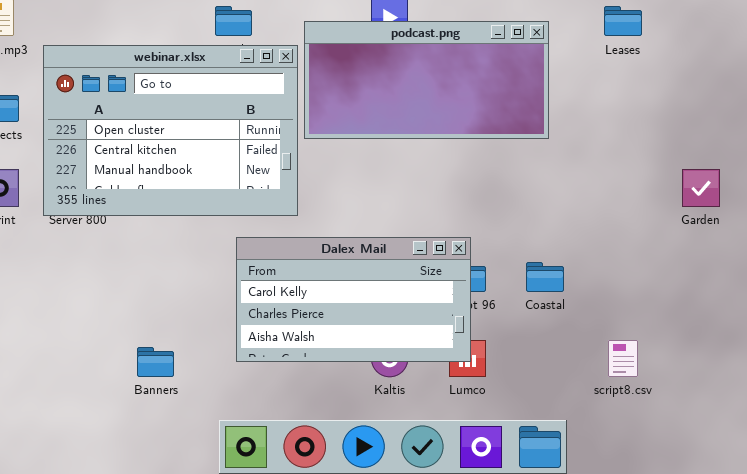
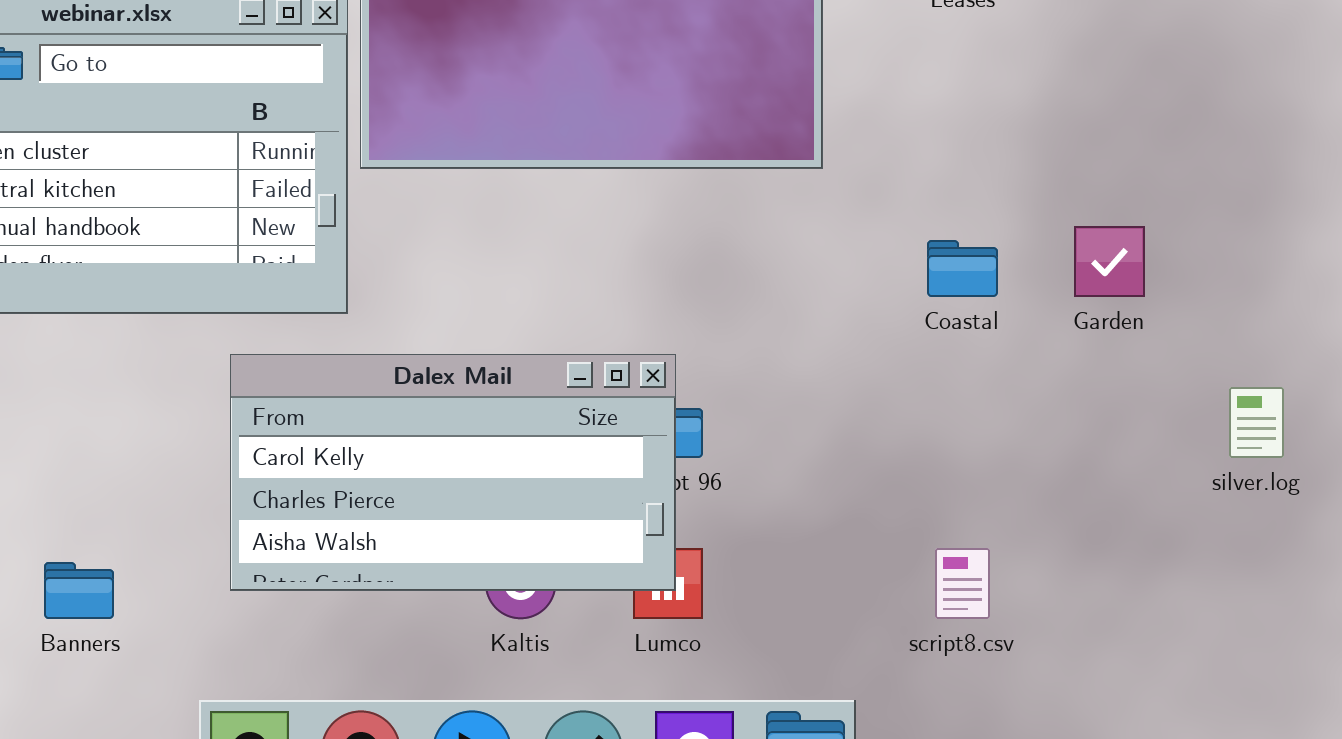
Coastal: [526,262,564,292] -> [927,240,998,297], moved

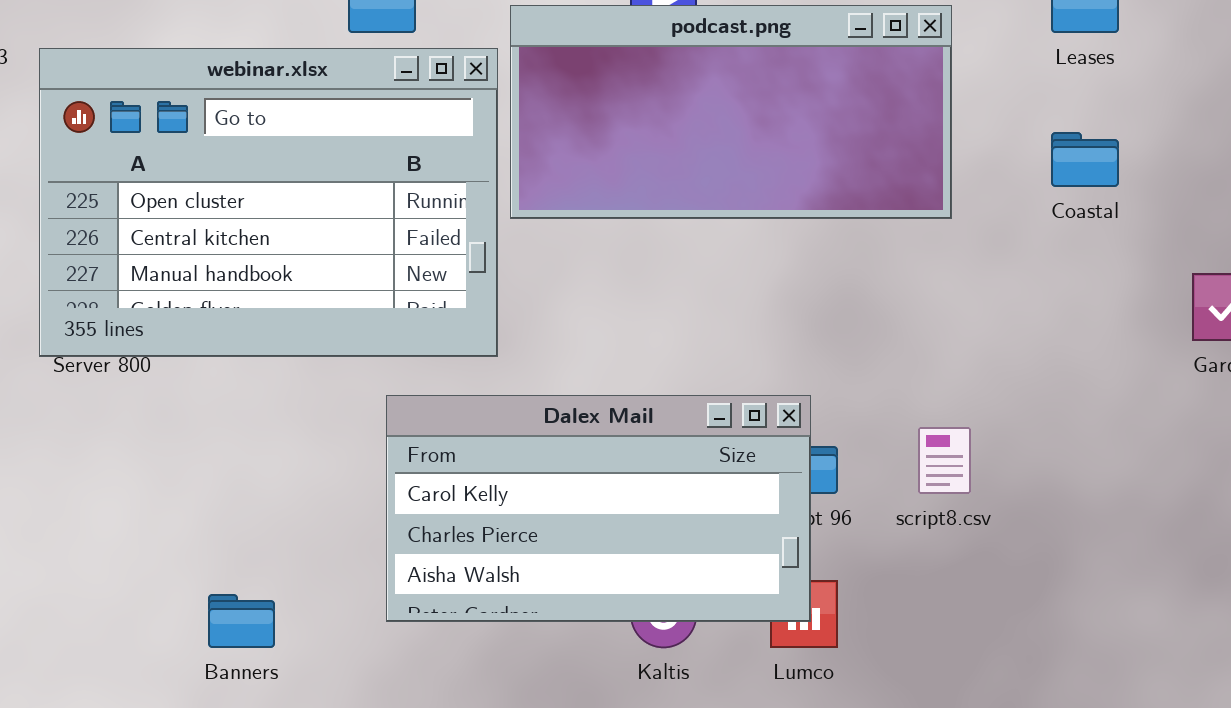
Coastal: [927,240,998,297] -> [1051,132,1119,187], moved
script8.csv: [935,548,990,619] -> [918,427,971,494], moved

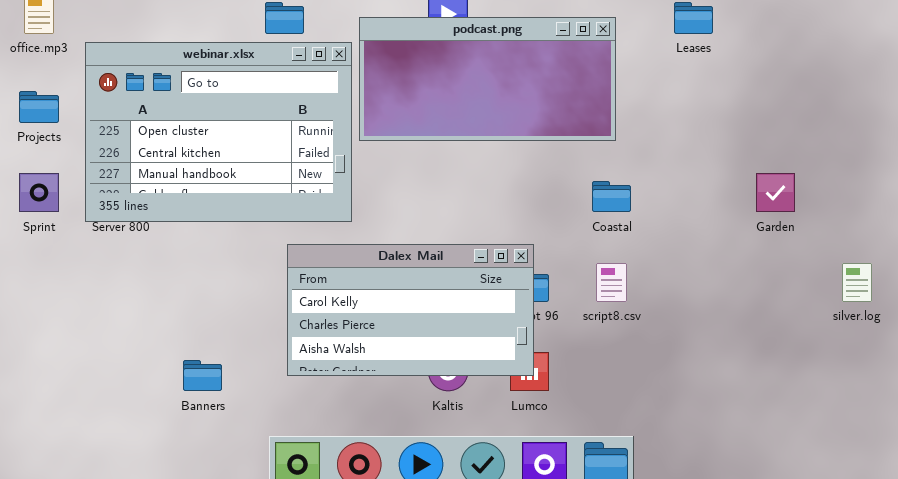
Coastal: [1051,132,1119,187] -> [592,181,631,212], moved

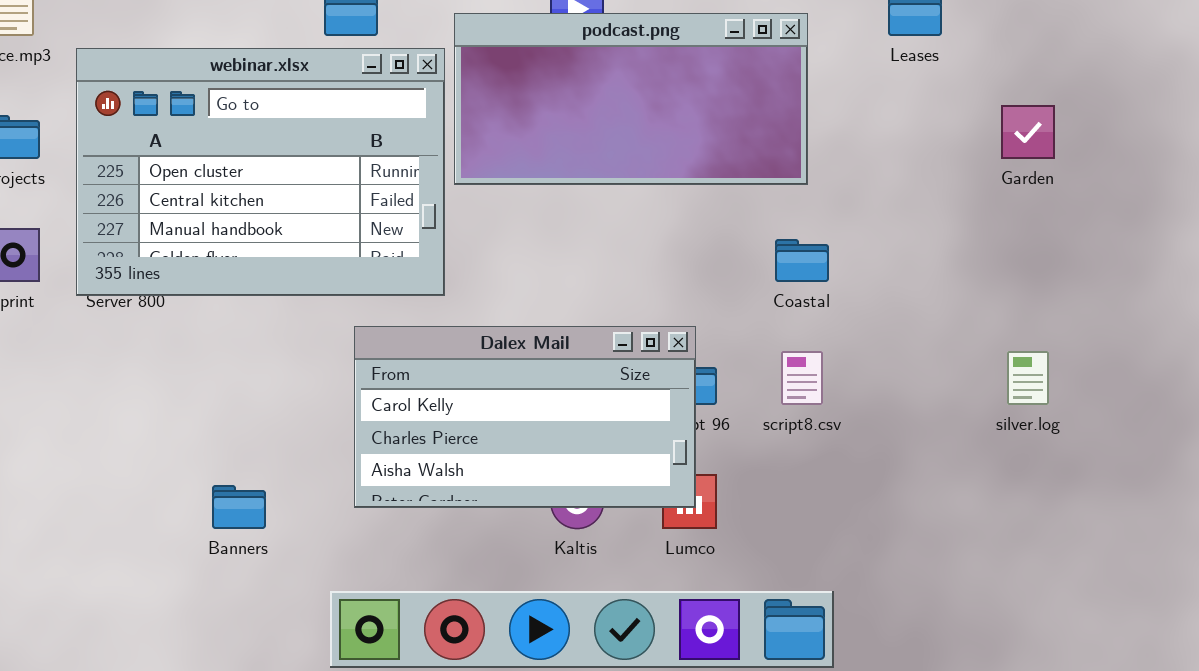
Garden: [756,173,795,212] -> [1001,105,1055,159], moved
silver.log: [842,263,872,302] -> [1007,351,1049,405], moved

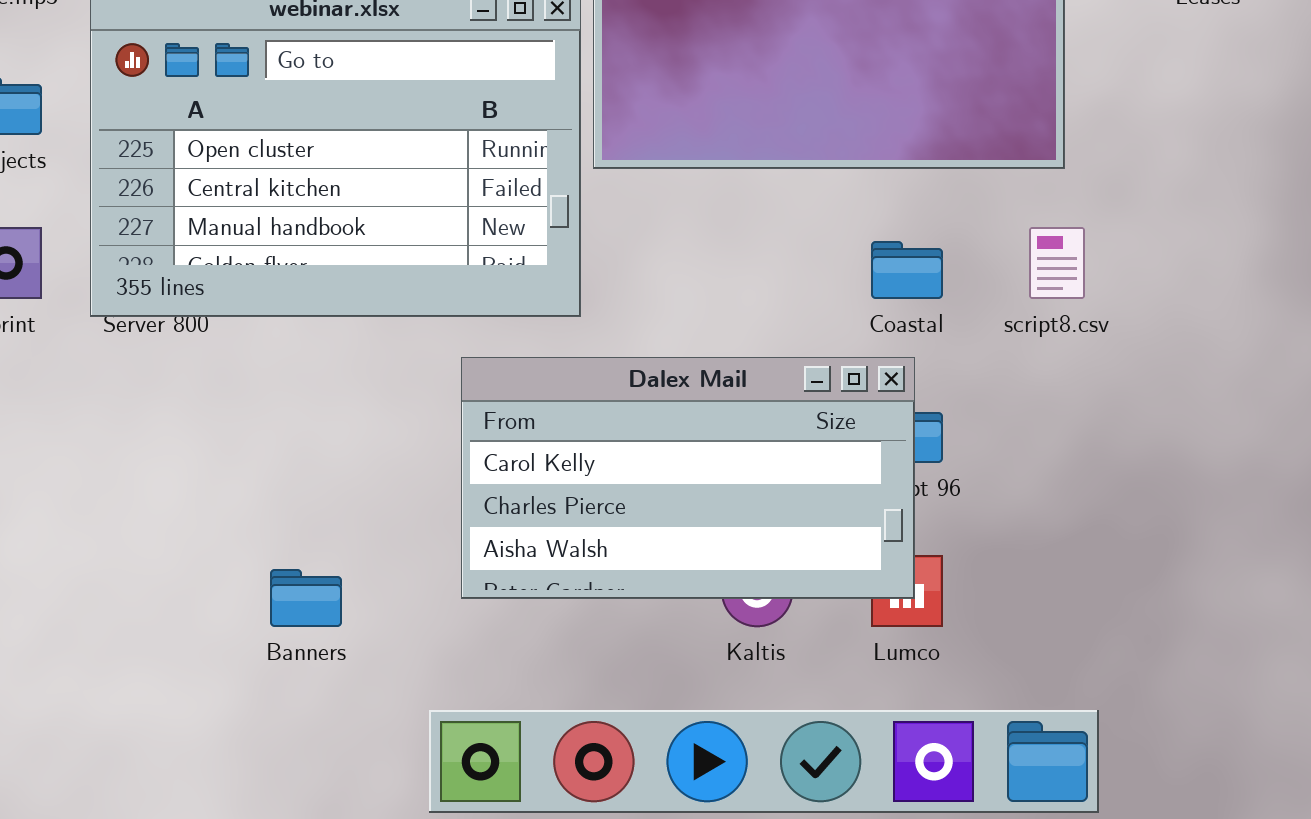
Coastal: [775,239,829,282] -> [871,241,943,299], moved
script8.csv: [781,351,823,405] -> [1029,227,1085,299], moved

